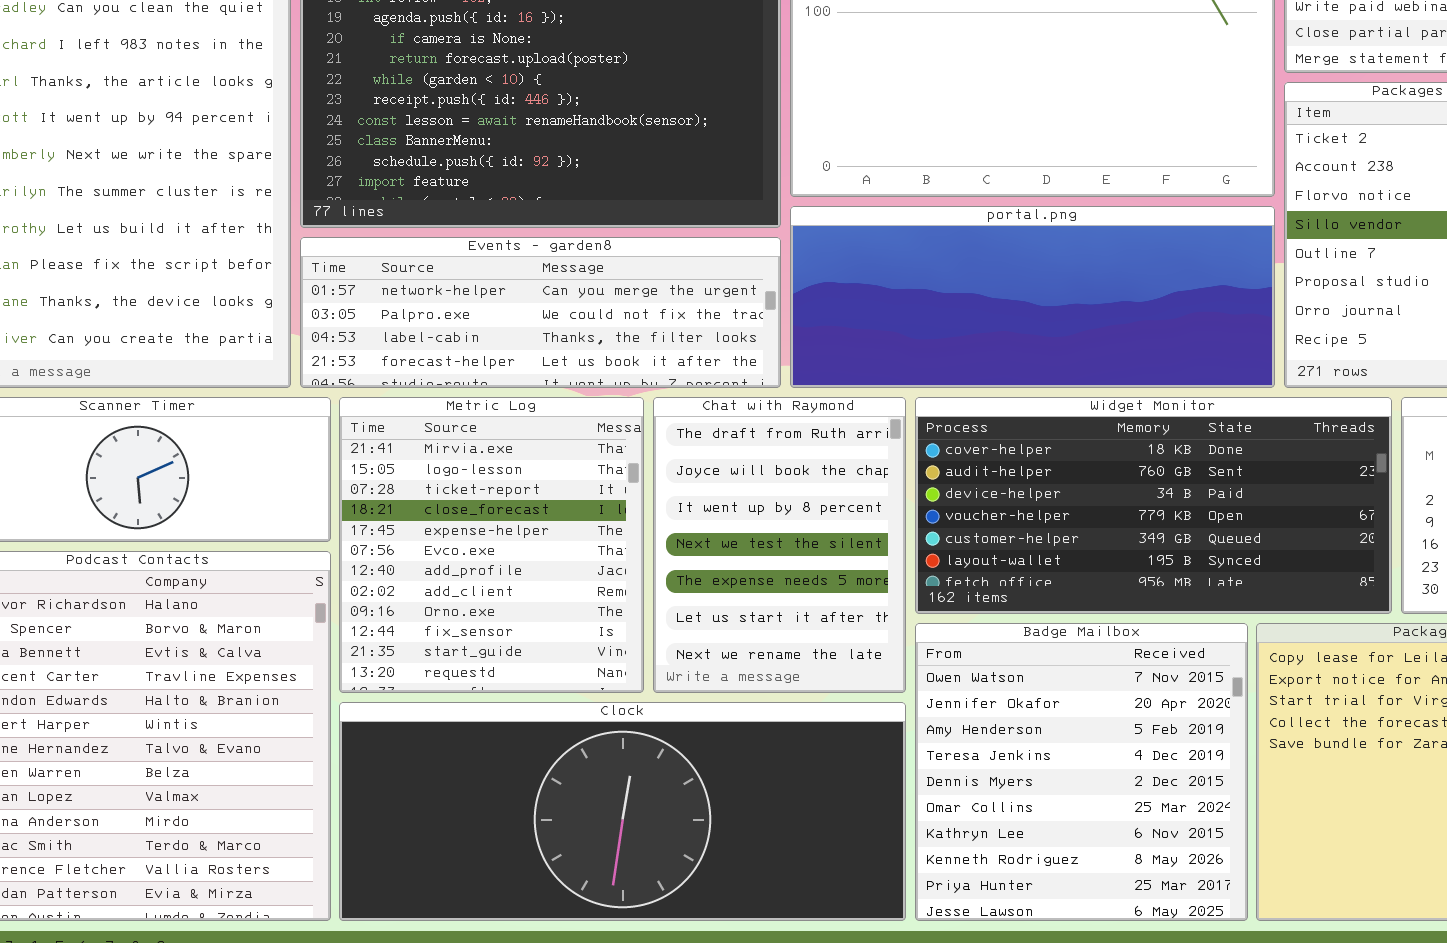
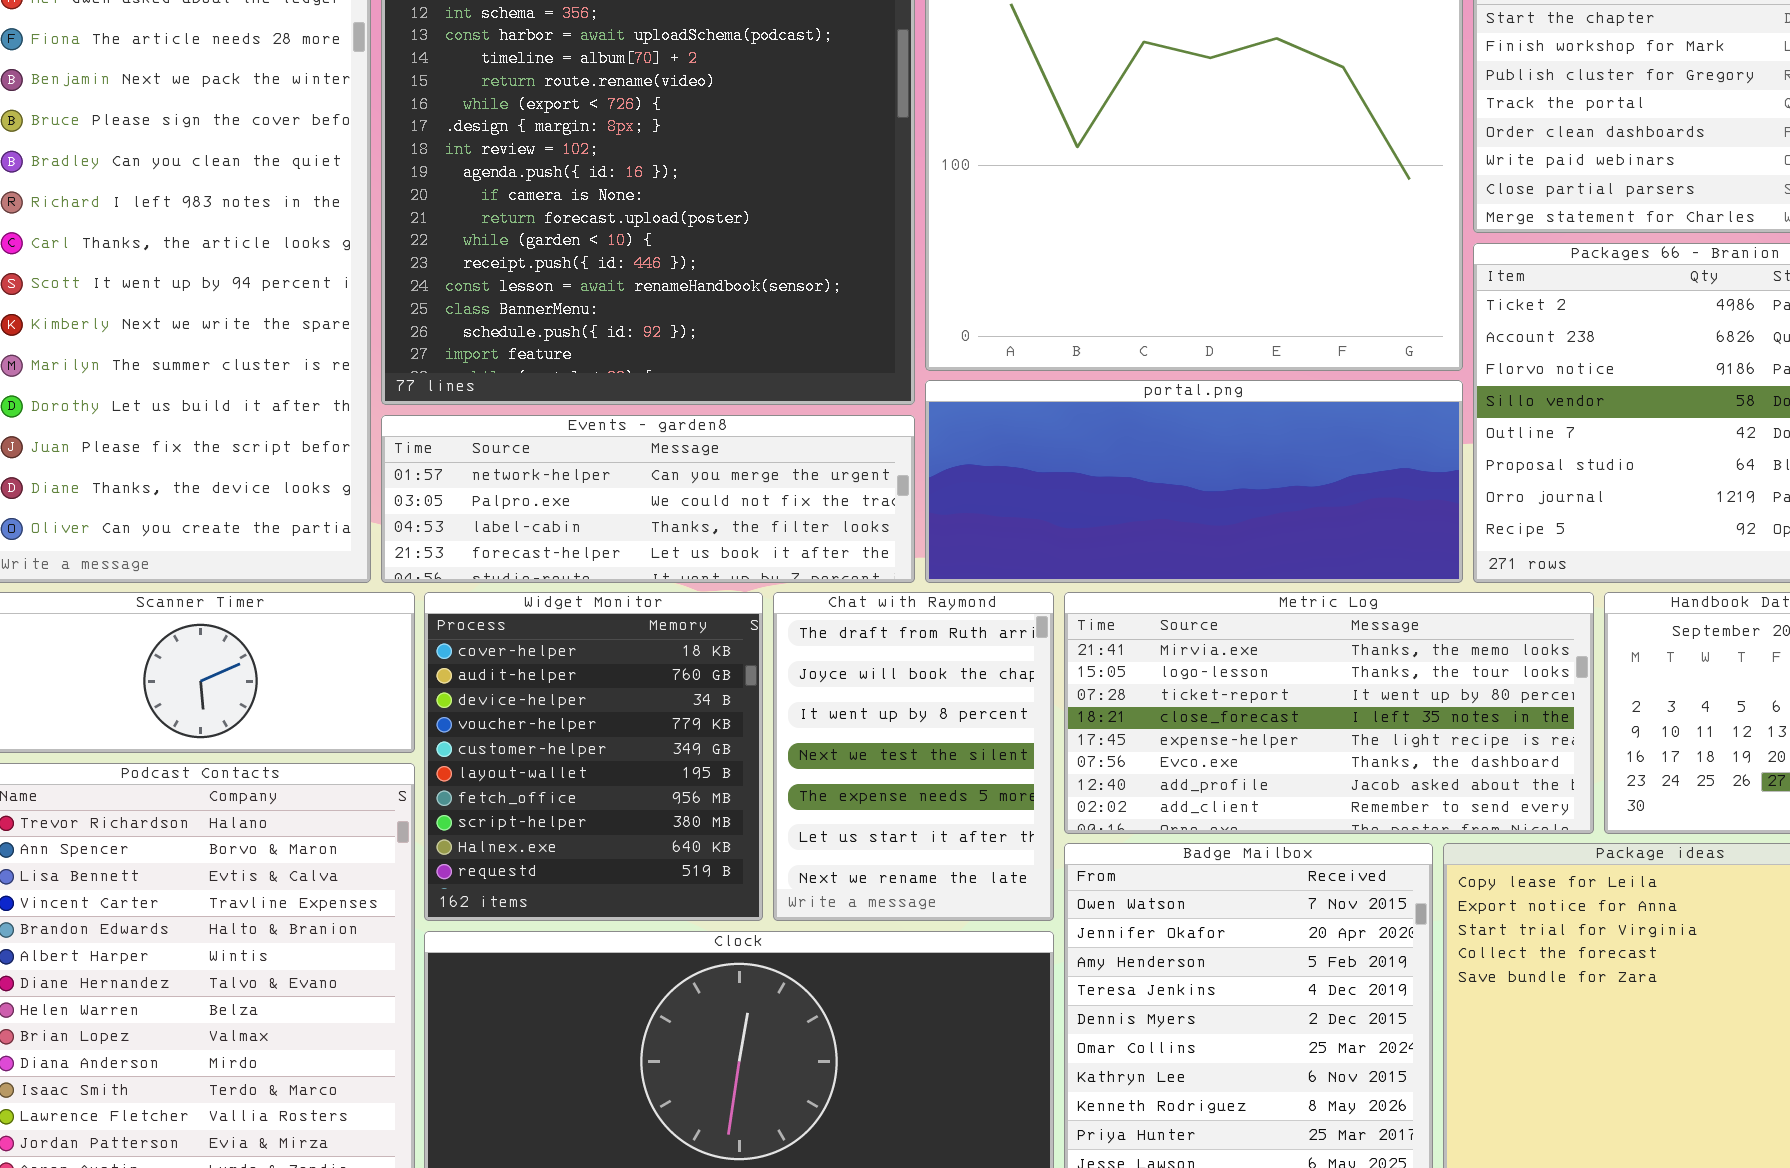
Metric Log: [339,397,644,693] -> [1064,592,1594,834], moved, resized
Widget Monitor: [915,397,1392,614] -> [424,592,763,921], moved, resized

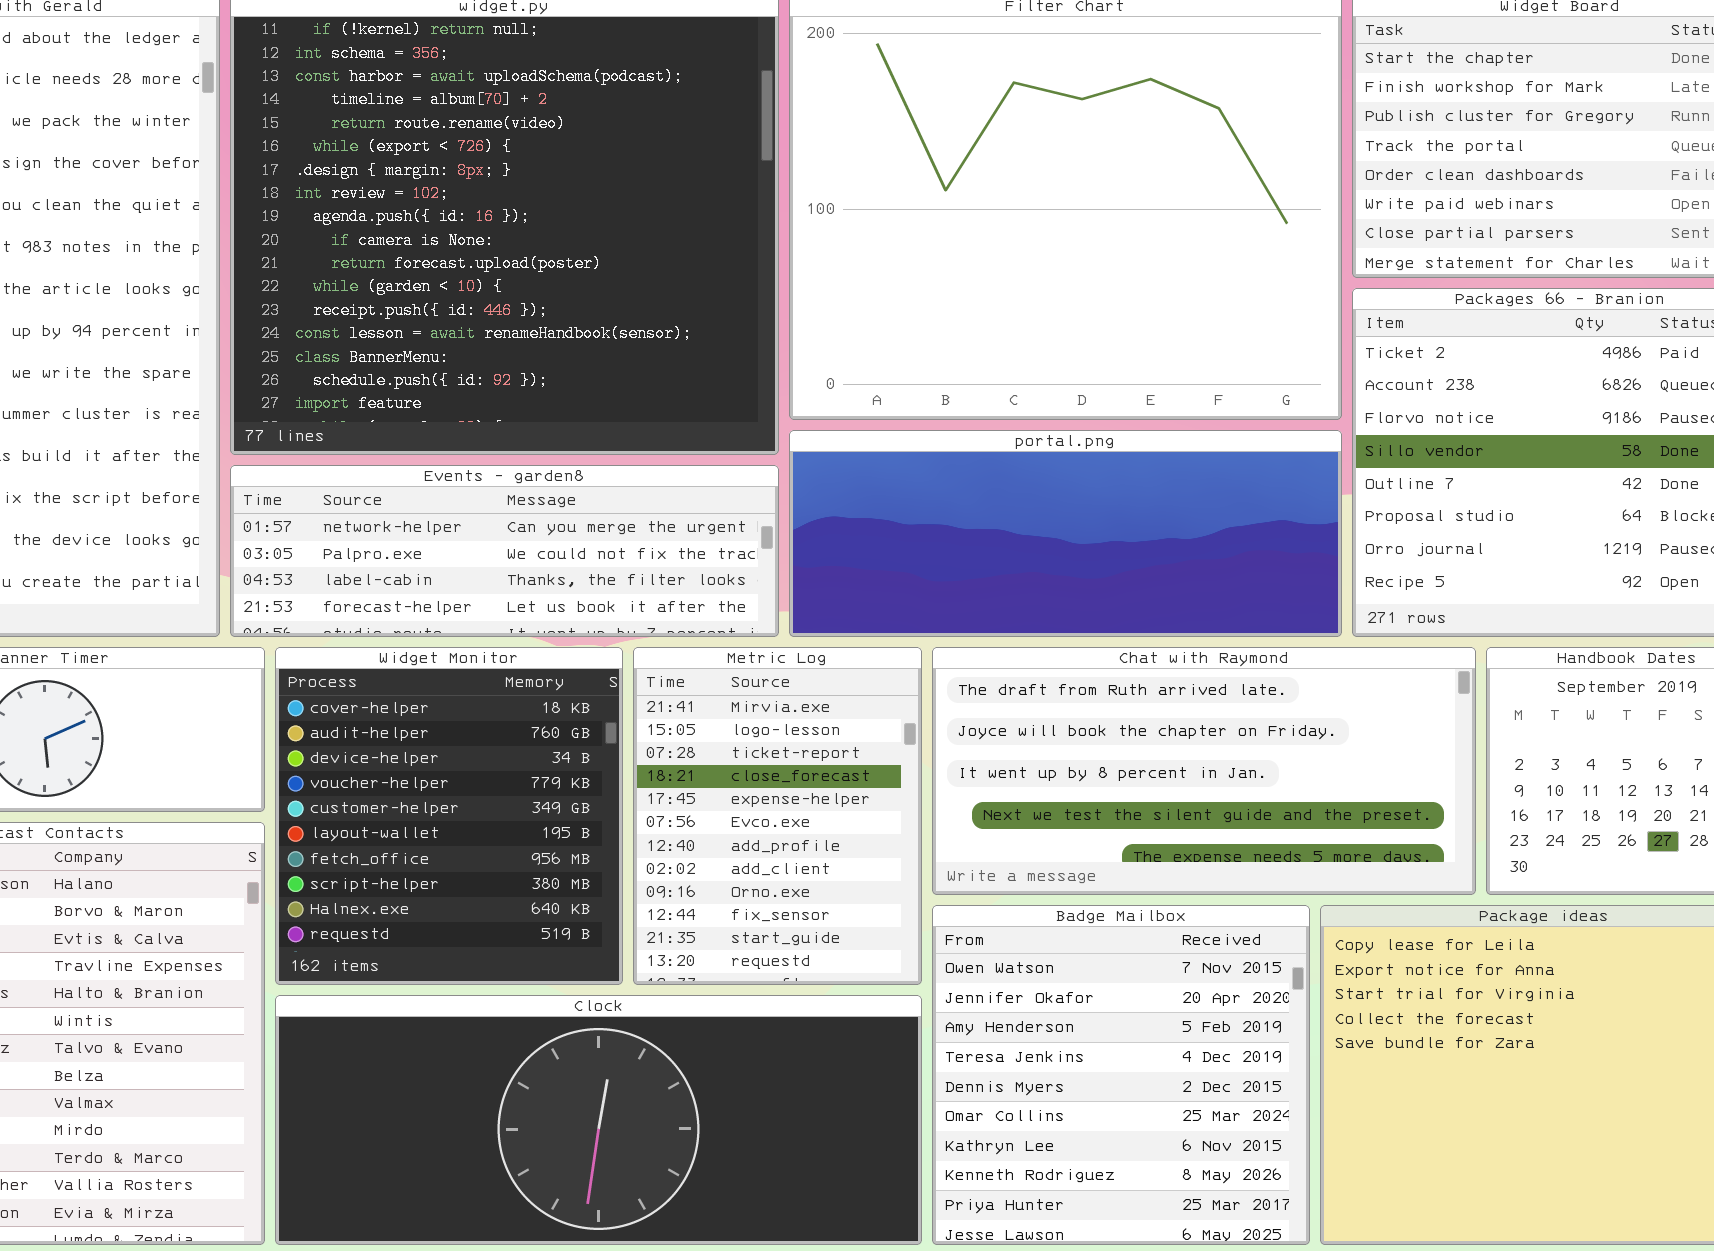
Chat with Raymond: [773,592,1054,921] -> [932,647,1476,895], moved, resized
Metric Log: [1064,592,1594,834] -> [633,647,922,985], moved, resized

